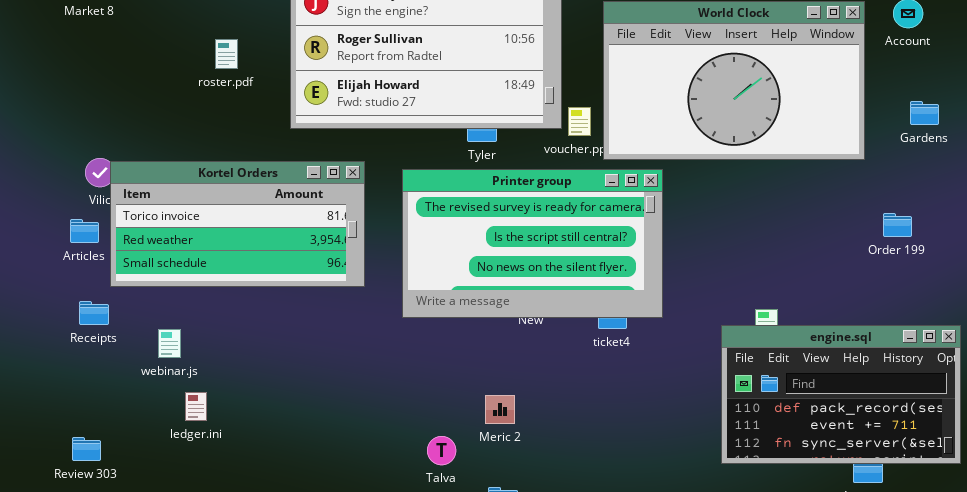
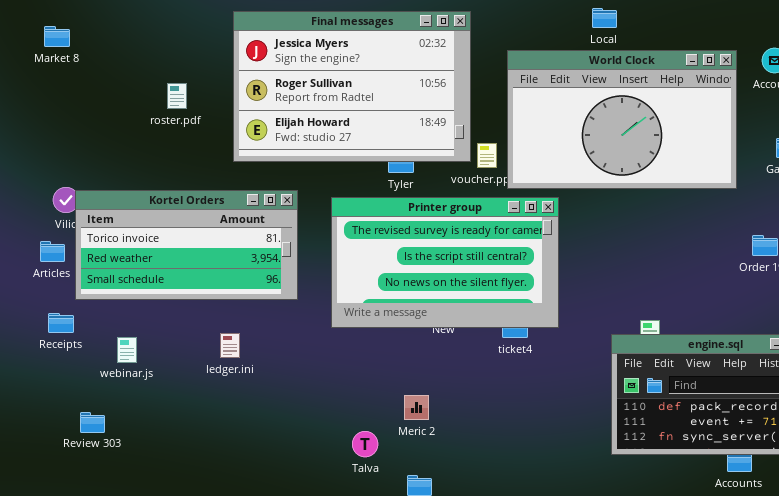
ledger.ini: [185,392,207,421] -> [220,333,240,358], moved
Review 303: [72,437,101,461] -> [80,412,105,433], moved

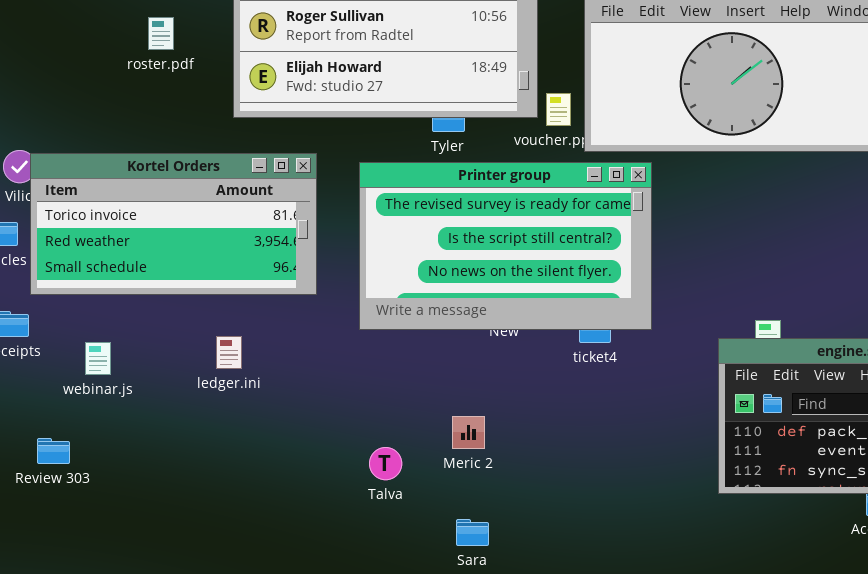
Talva: [352,431,378,457] -> [369,447,402,480], moved

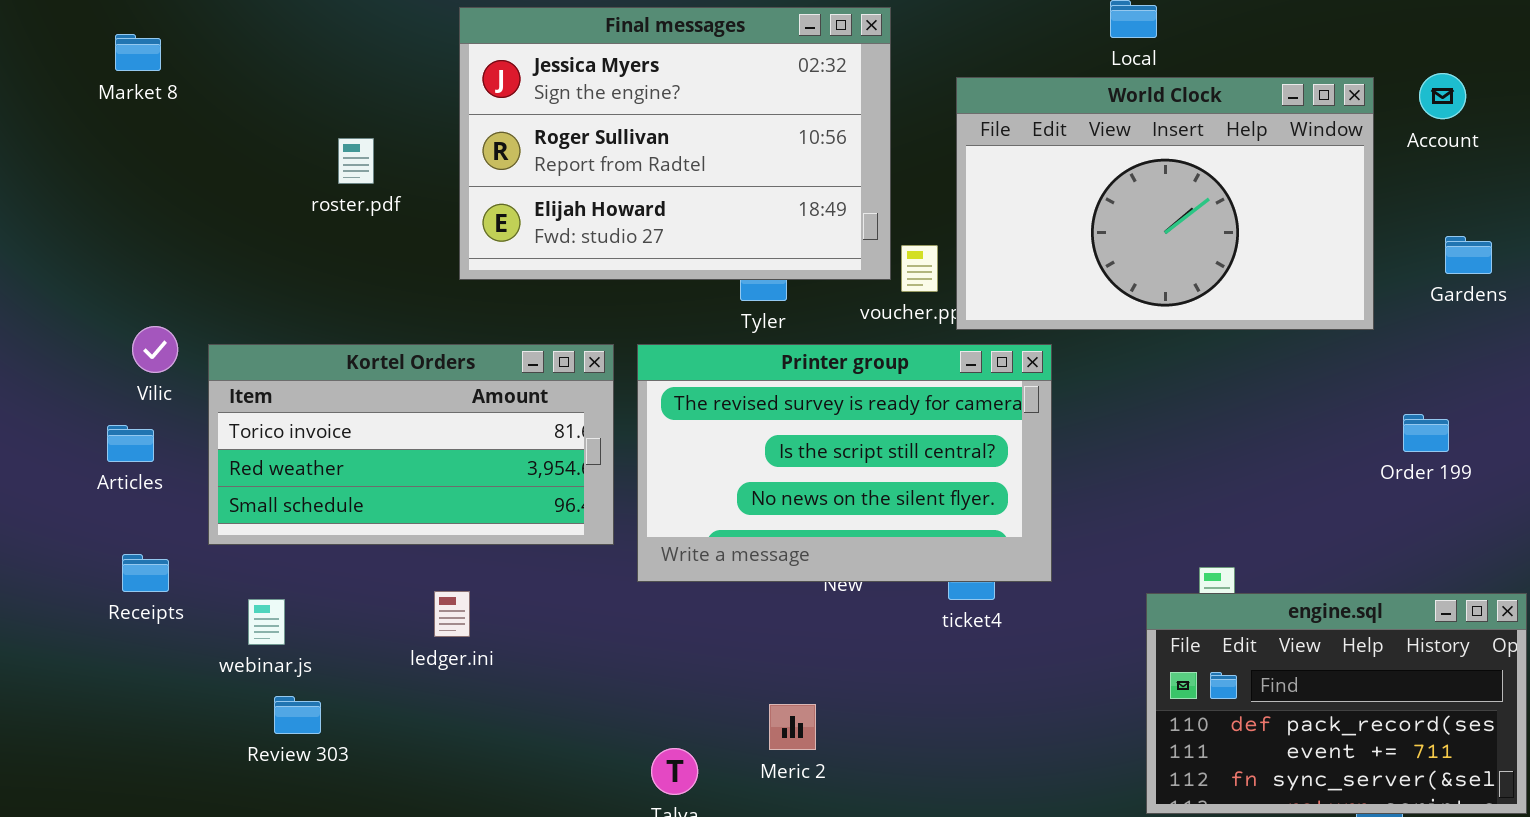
Kortel Orders: [30,153,317,295] -> [208,344,614,545], moved
Review 303: [37,438,70,464] -> [274,696,321,734], moved

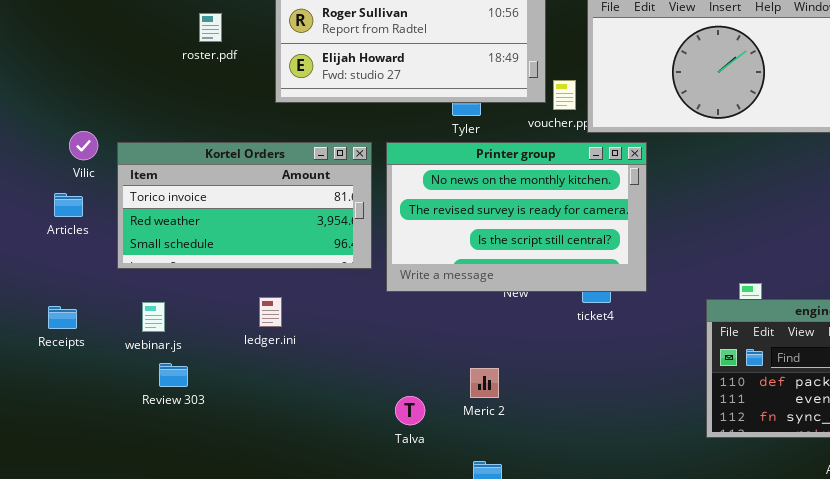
Printer group: [637,344,1052,582] -> [386,142,647,292], scrolled up 1 row
Receipts: [122,554,169,592] -> [48,306,77,329], moved

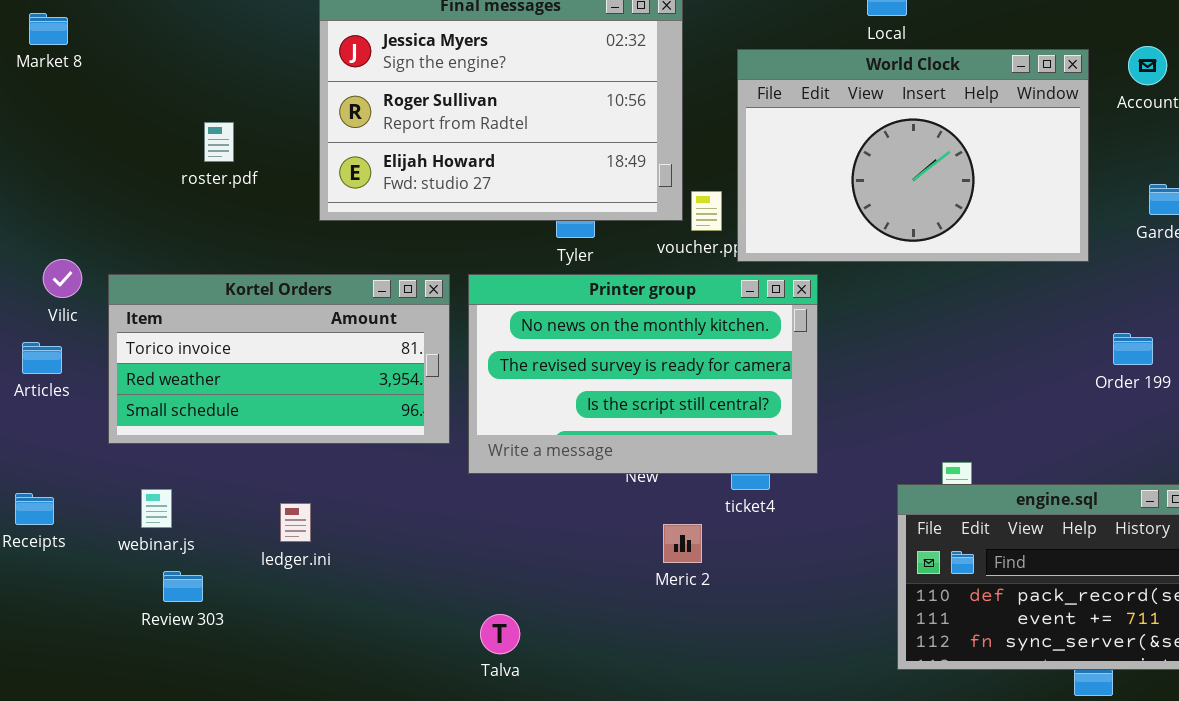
roster.pdf: [199,13,222,42] -> [204,122,234,162], moved
ledger.ini: [259,297,282,327] -> [280,503,311,542], moved
Meric 2: [470,368,499,398] -> [663,524,702,563], moved

